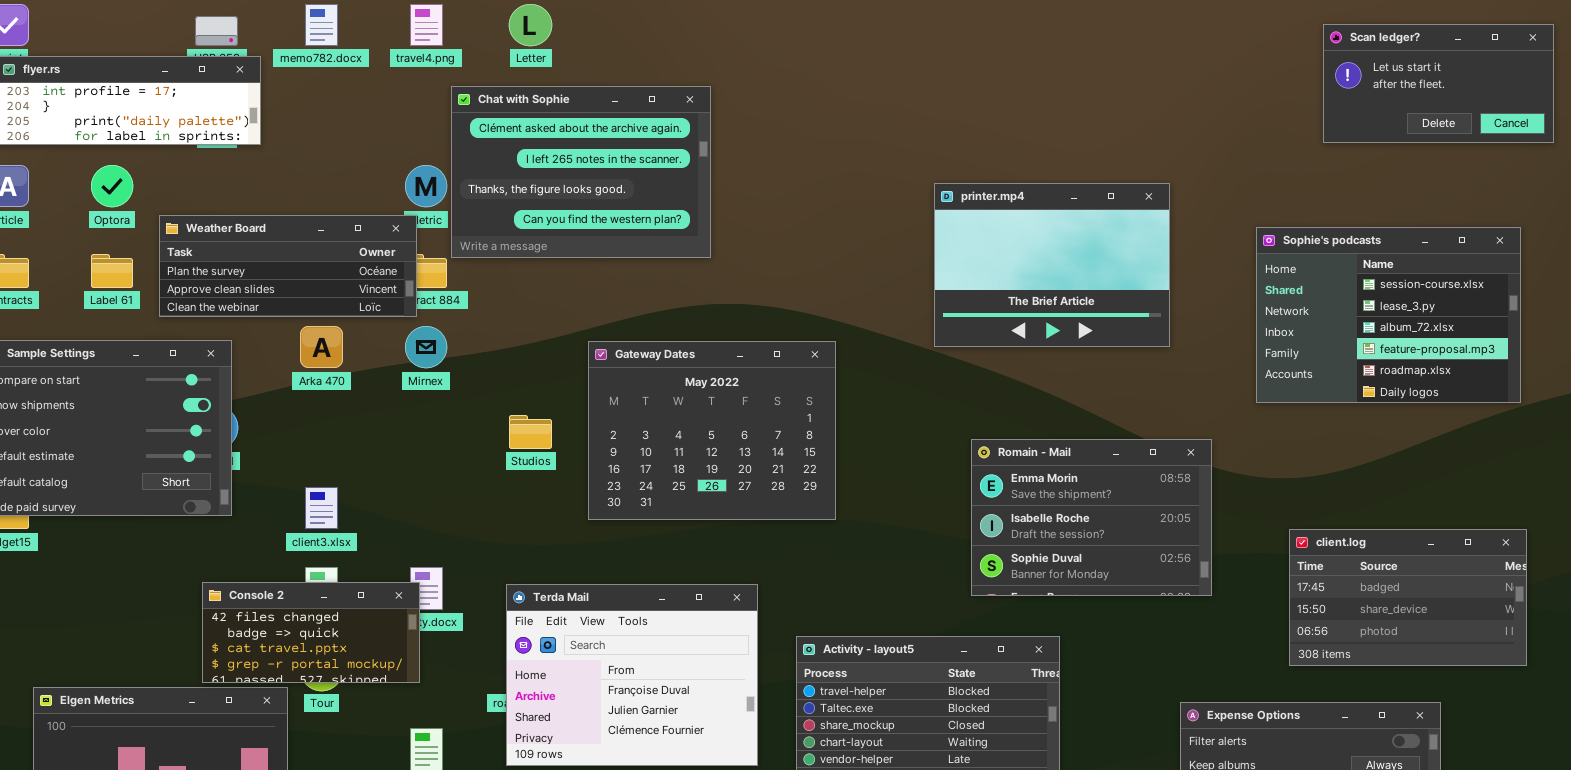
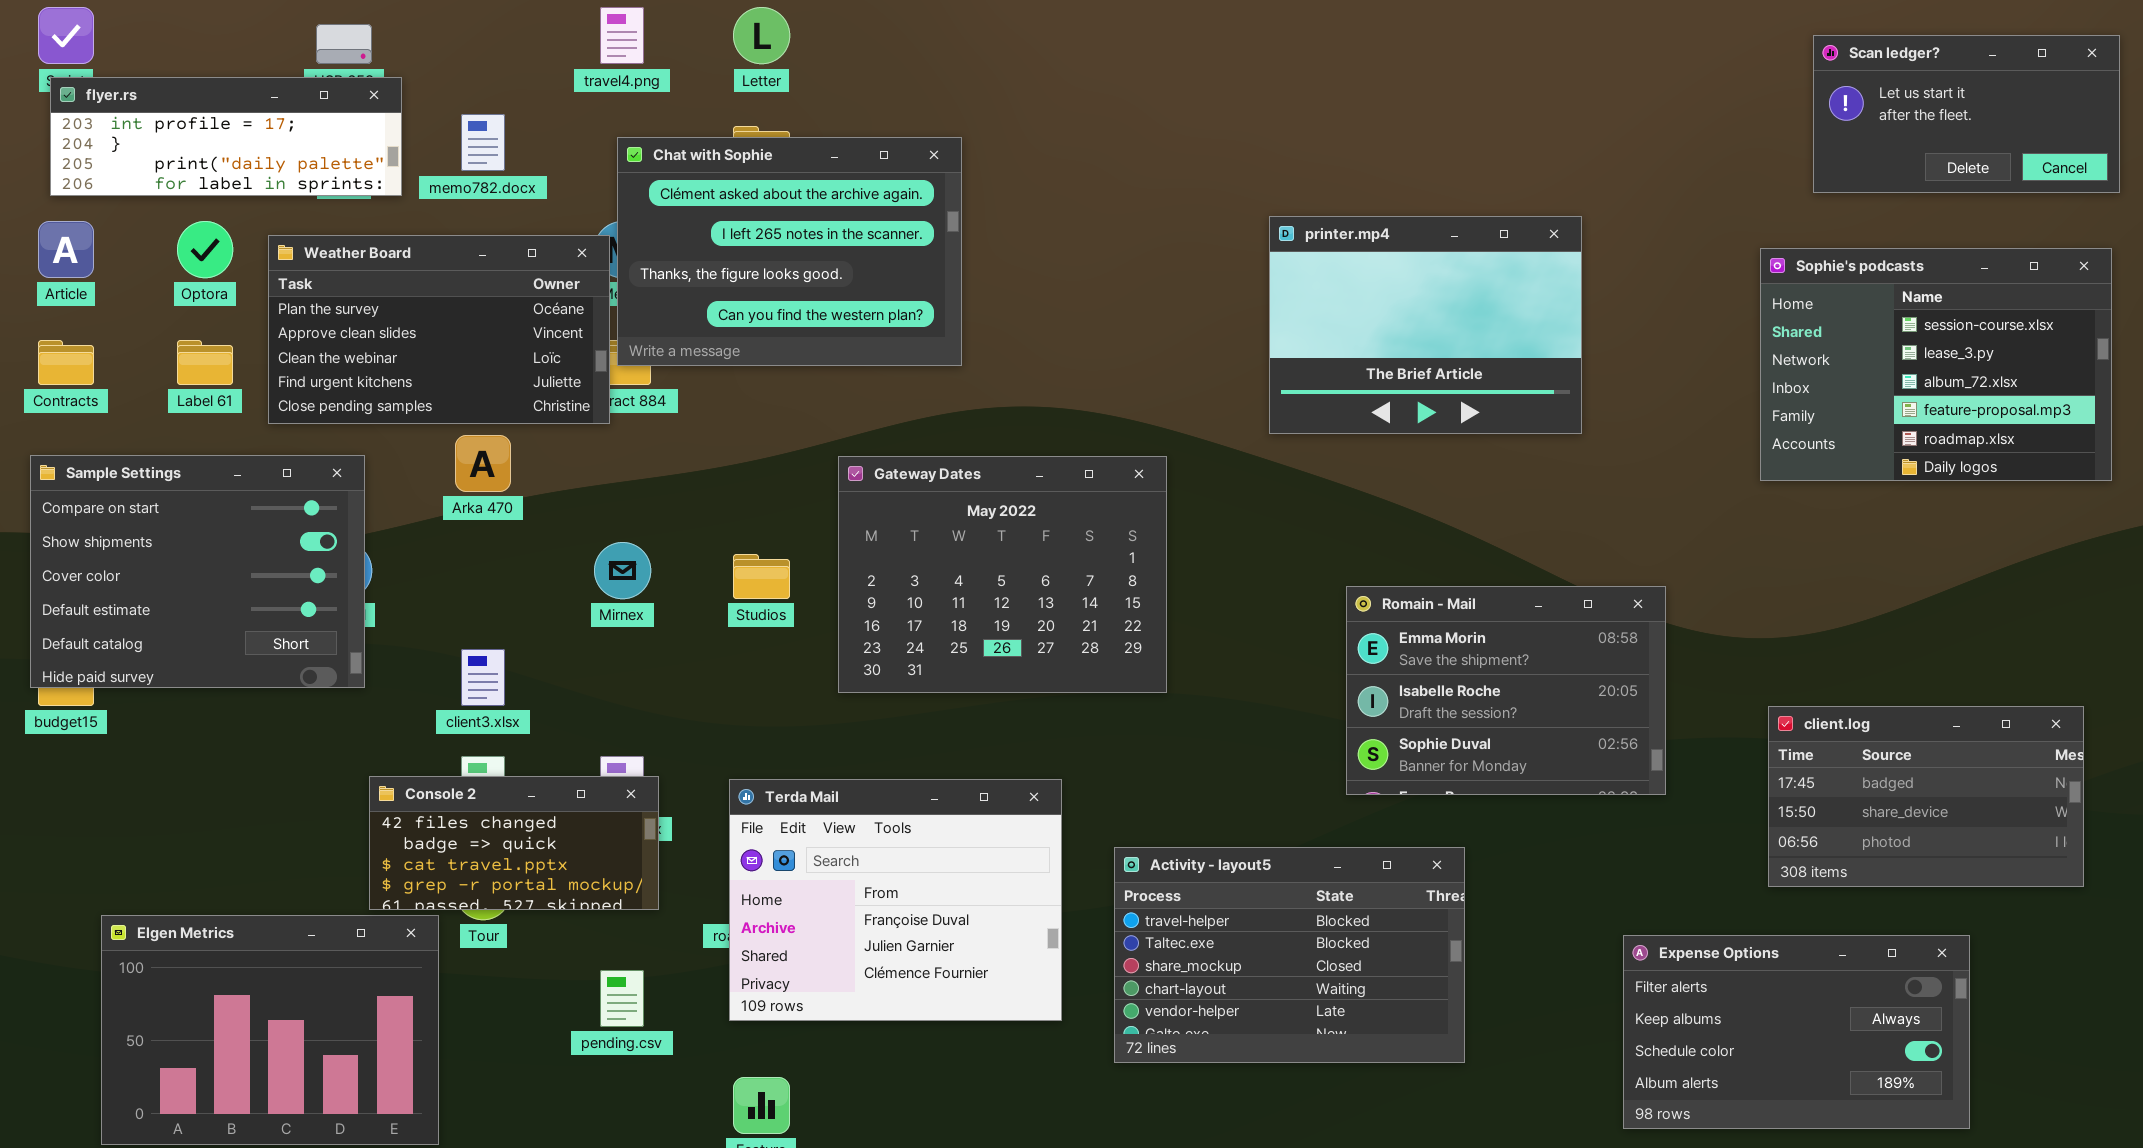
memo782.docx: [305,4,338,46] -> [461,114,505,171], moved
Chat with Sophie: [451,86,711,258] -> [617,137,962,366], moved
printer.mp4: [934,183,1170,347] -> [1269,216,1582,434], moved
Weather Board: [159,215,417,317] -> [268,235,610,424], resized
Sophie's podcasts: [1256,227,1521,403] -> [1760,248,2112,481], moved
Mirnex: [405,326,447,368] -> [594,542,651,599], moved
Console 2: [202,582,420,683] -> [369,776,659,910], moved

